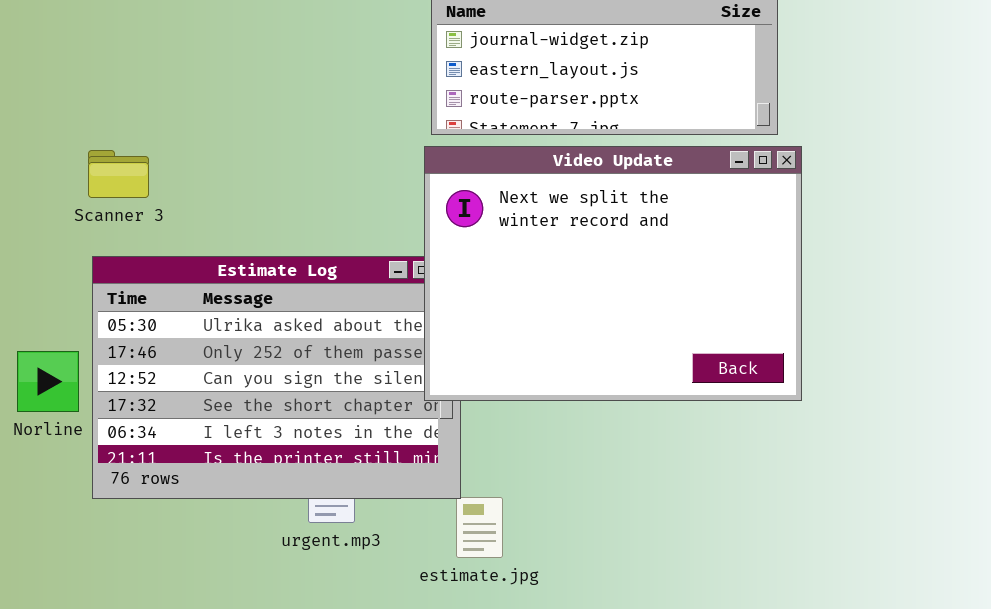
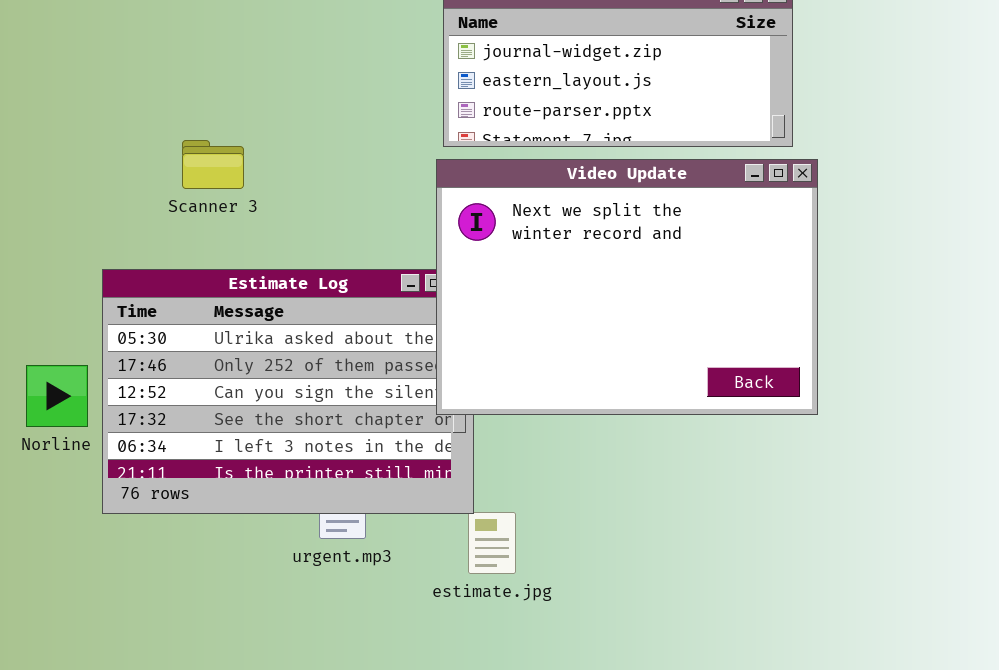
Scanner 3: [88,150,149,198] -> [182,140,244,189], moved

